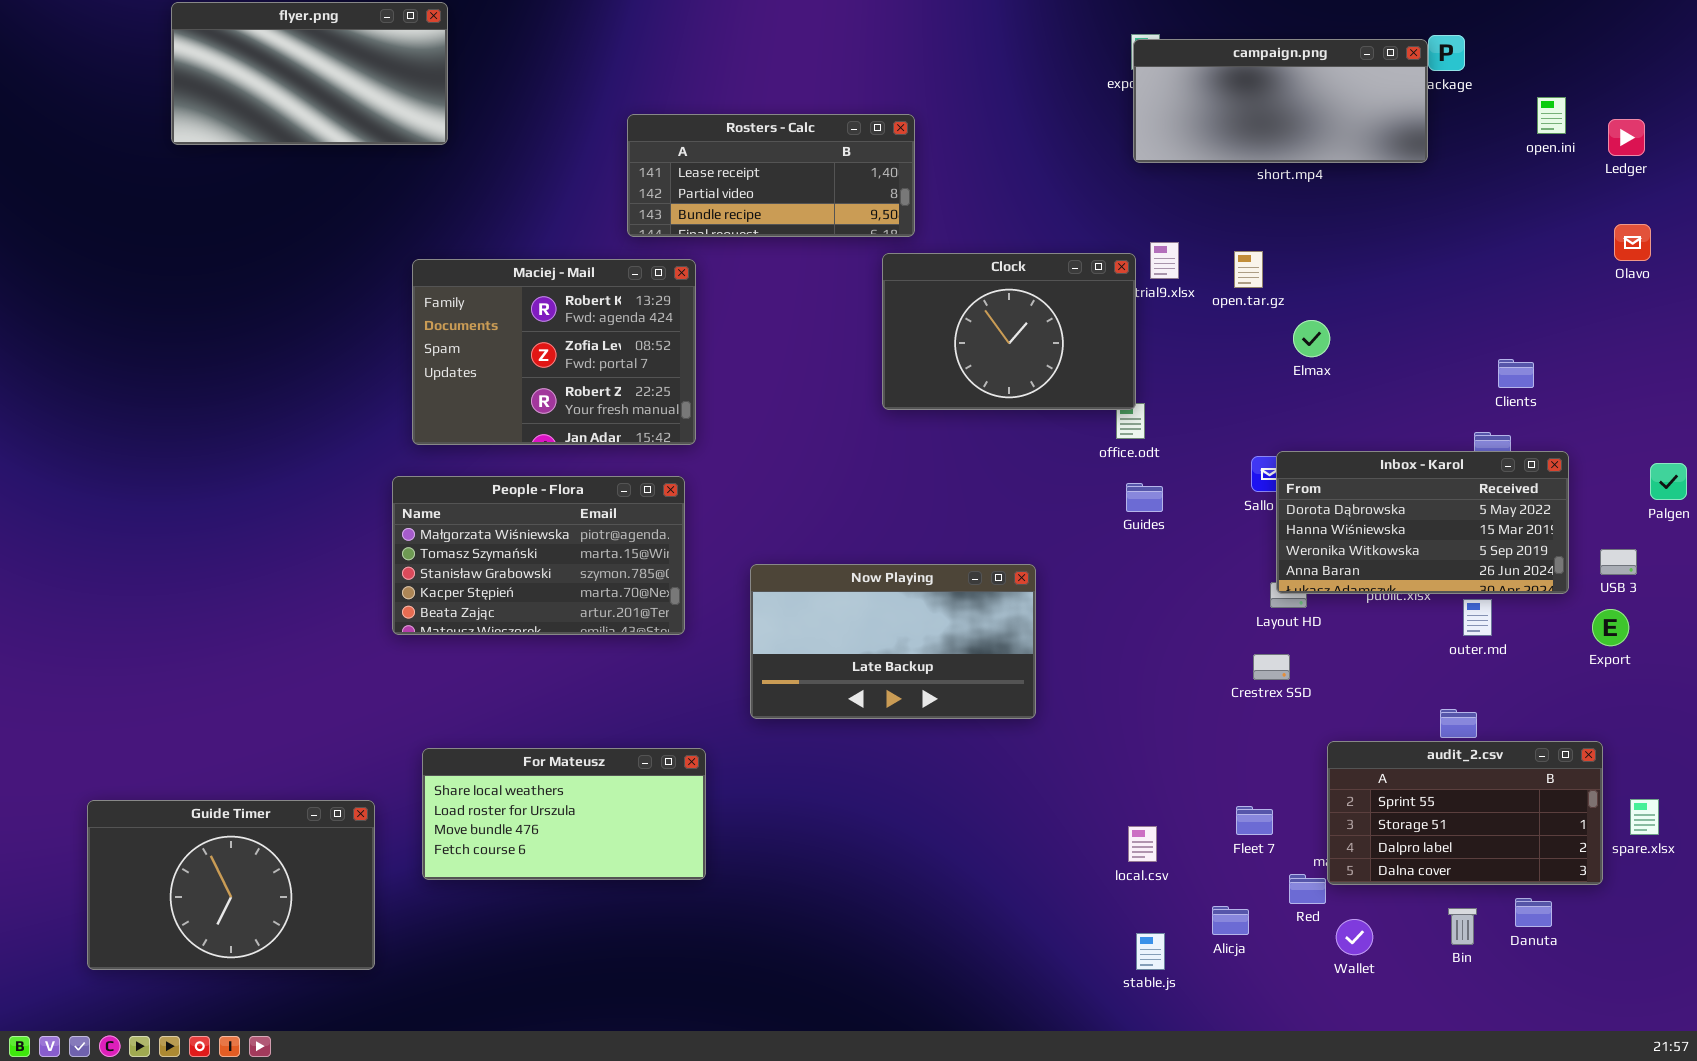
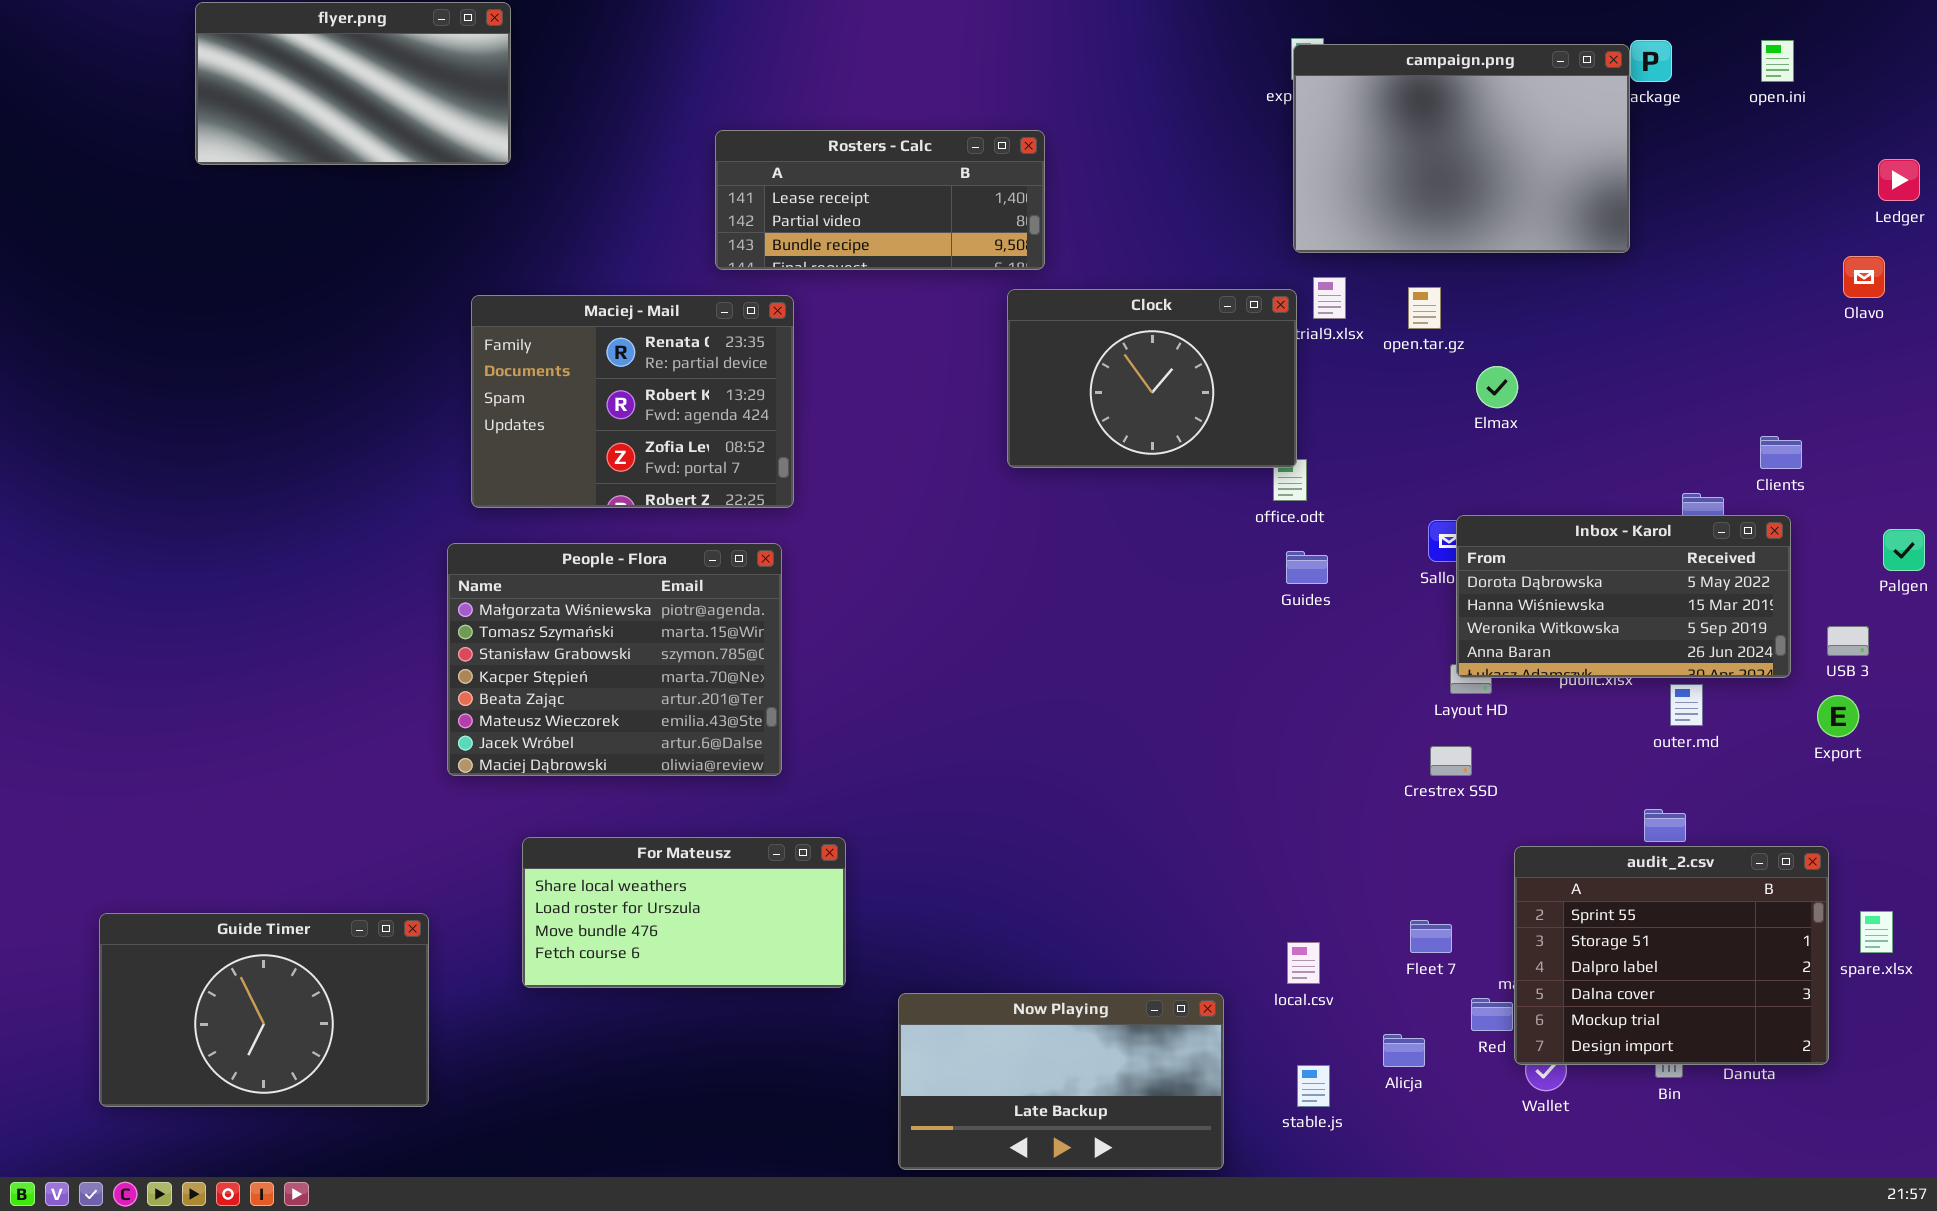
campaign.png: [1133,39,1428,163] -> [1293,44,1630,253], resized
open.ini: [1537,97,1566,134] -> [1761,40,1794,82], moved
Ledger: [1608,119,1645,156] -> [1878,159,1920,201], moved
Maciej - Mail: [412,259,696,445] -> [471,295,794,508], scrolled up 1 row
Clients: [1498,359,1534,388] -> [1760,436,1802,469], moved
People - Flora: [392,476,685,635] -> [447,543,782,776], resized
Now Playing: [750,564,1036,719] -> [898,993,1224,1170], moved
audit_2.csv: [1327,741,1603,885] -> [1514,846,1829,1065], resized
For Mateusz: [422,748,706,880] -> [522,837,846,988], moved

